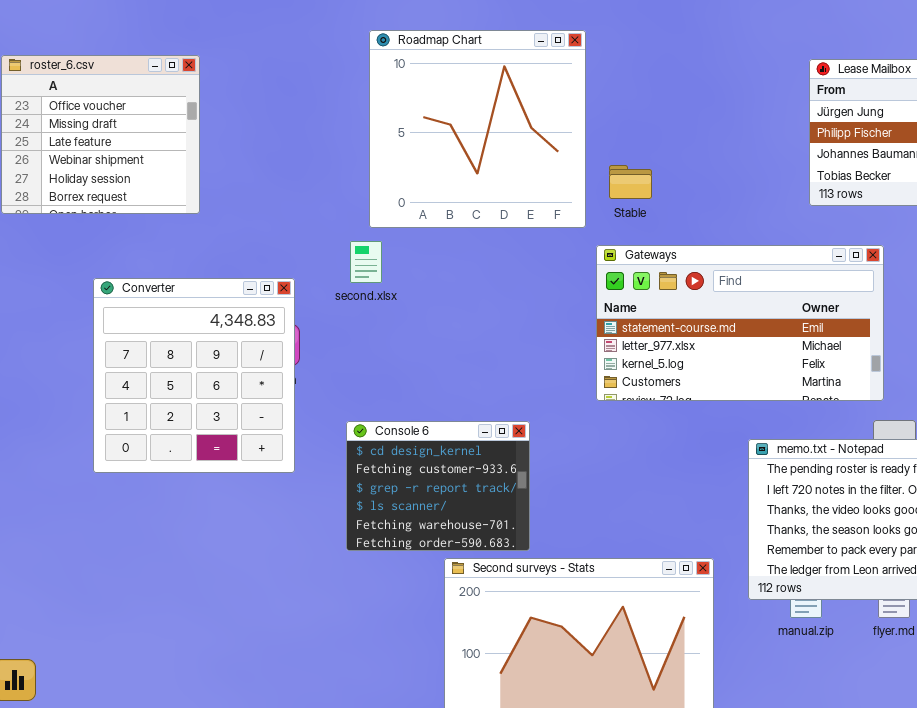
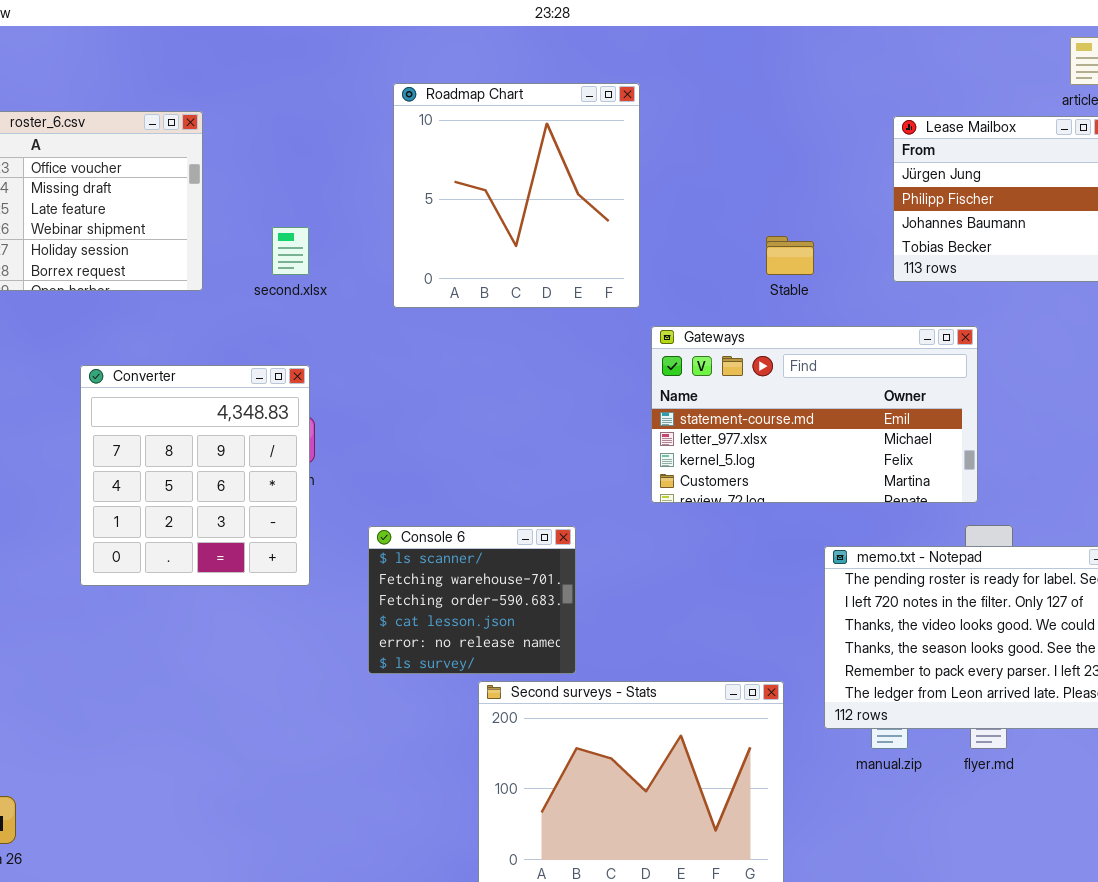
Stable: [609,165,652,199] -> [766,236,814,275], moved
second.xlsx: [350,241,382,283] -> [272,227,309,275], moved
Console 6: [346,421,530,551] -> [368,526,576,674], scrolled down 3 rows

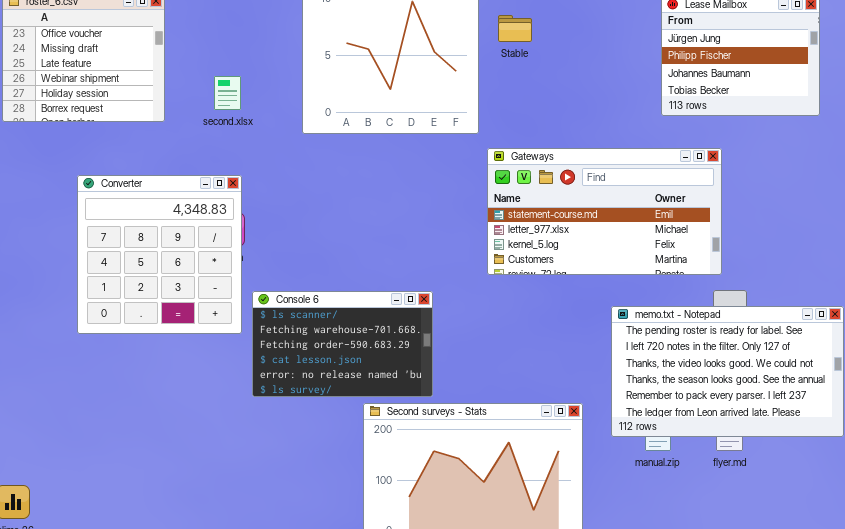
Stable: [766,236,814,275] -> [498,15,532,42], moved
Console 6: [368,526,576,674] -> [252,291,433,397], resized

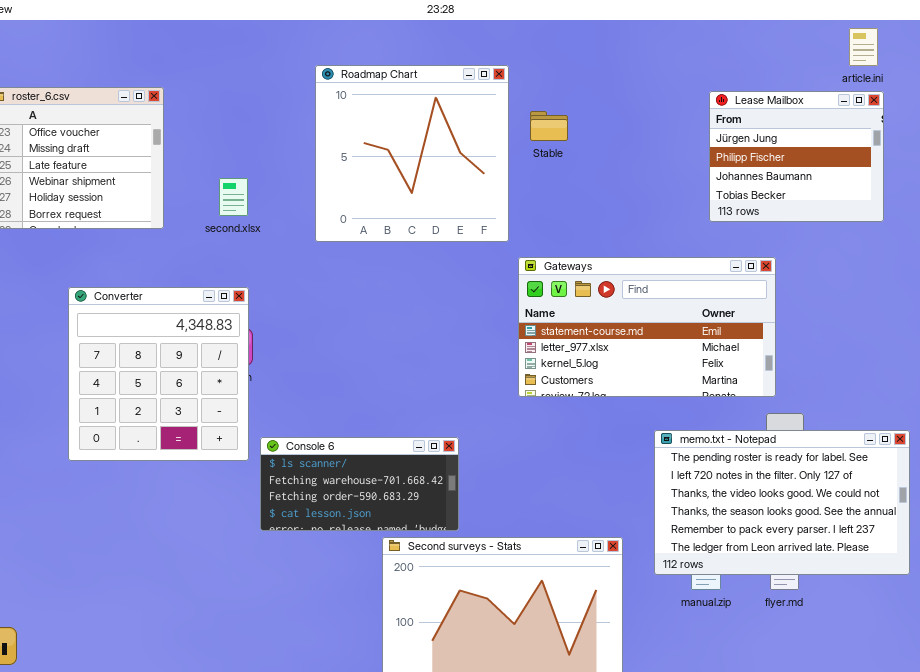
Console 6: [252,291,433,397] -> [260,437,459,531], resized

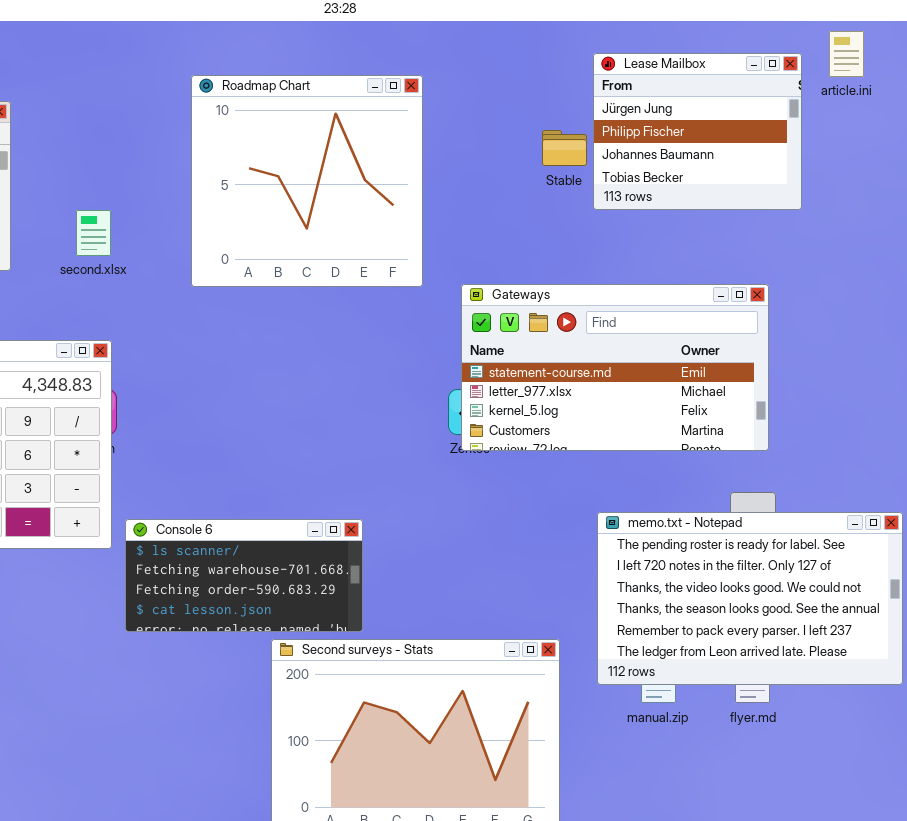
Lease Mailbox: [709,91,884,222] -> [593,53,802,210], moved
Stable: [530,111,568,141] -> [542,130,587,166], moved
Gateways: [518,257,776,397] -> [461,284,769,451], moved

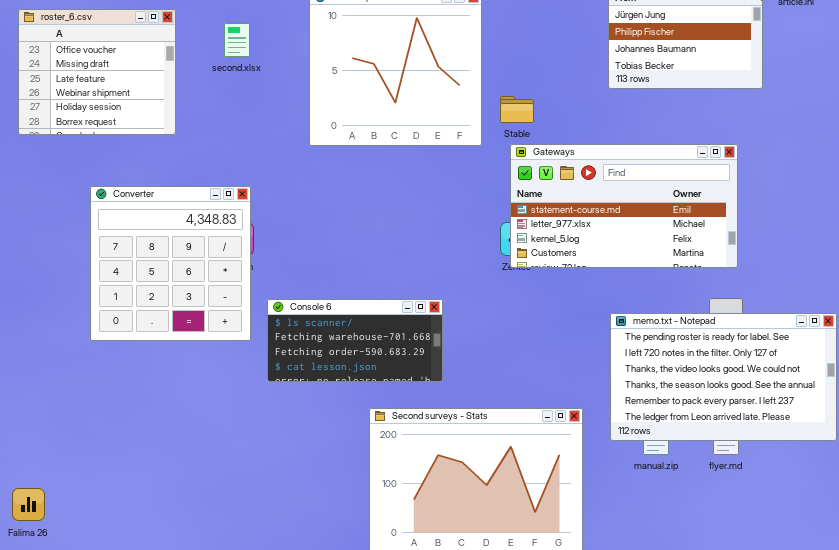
Stable: [542,130,587,166] -> [500,96,534,123], moved
second.xlsx: [76,210,111,256] -> [224,23,250,57], moved
Console 6: [125,519,363,632] -> [267,299,443,382], moved

